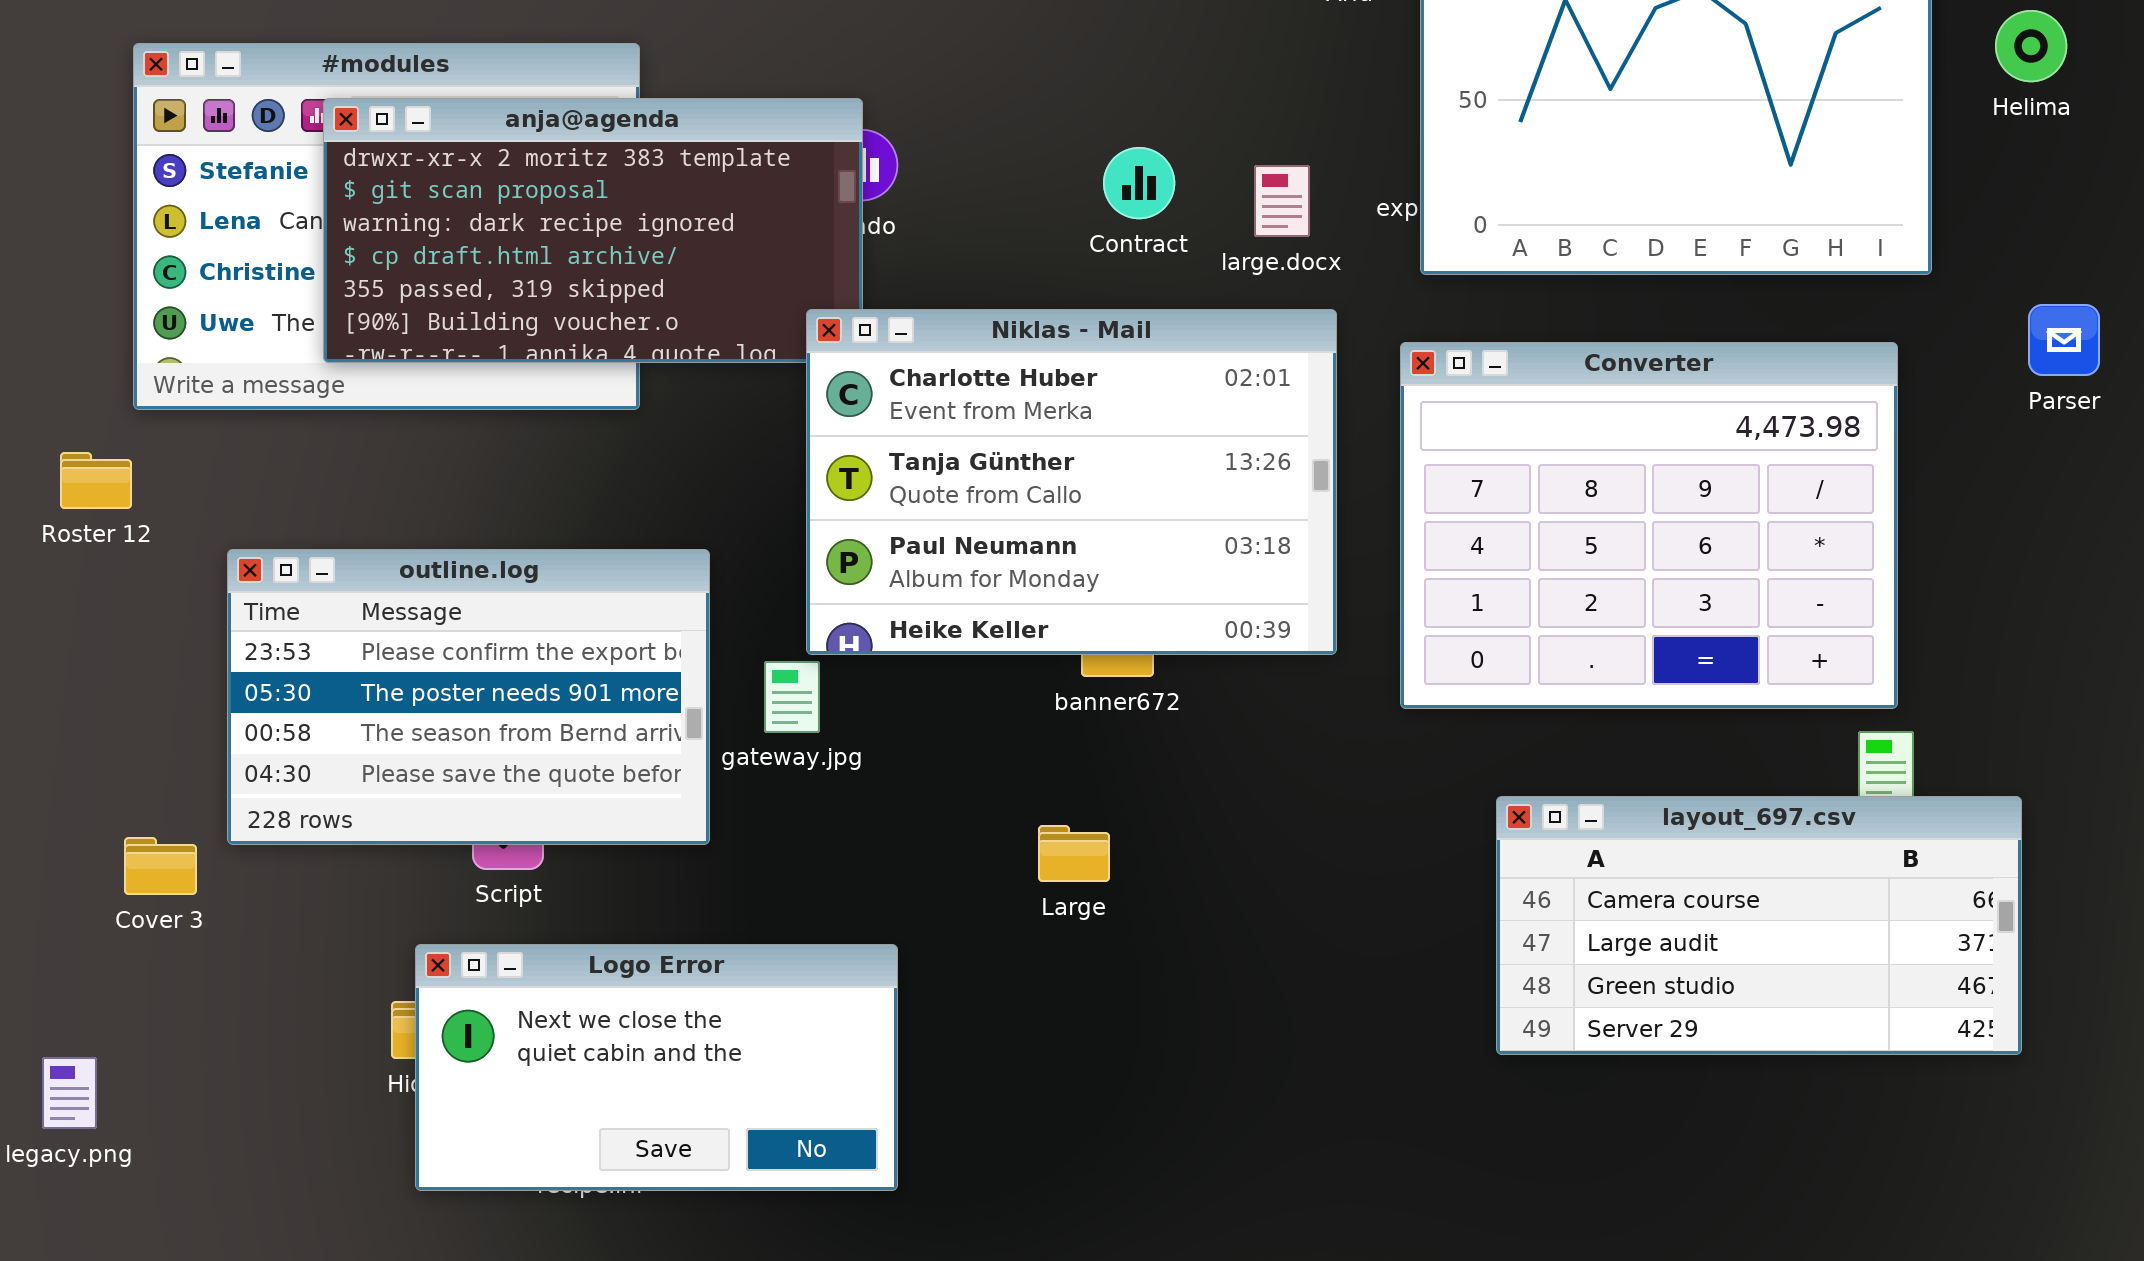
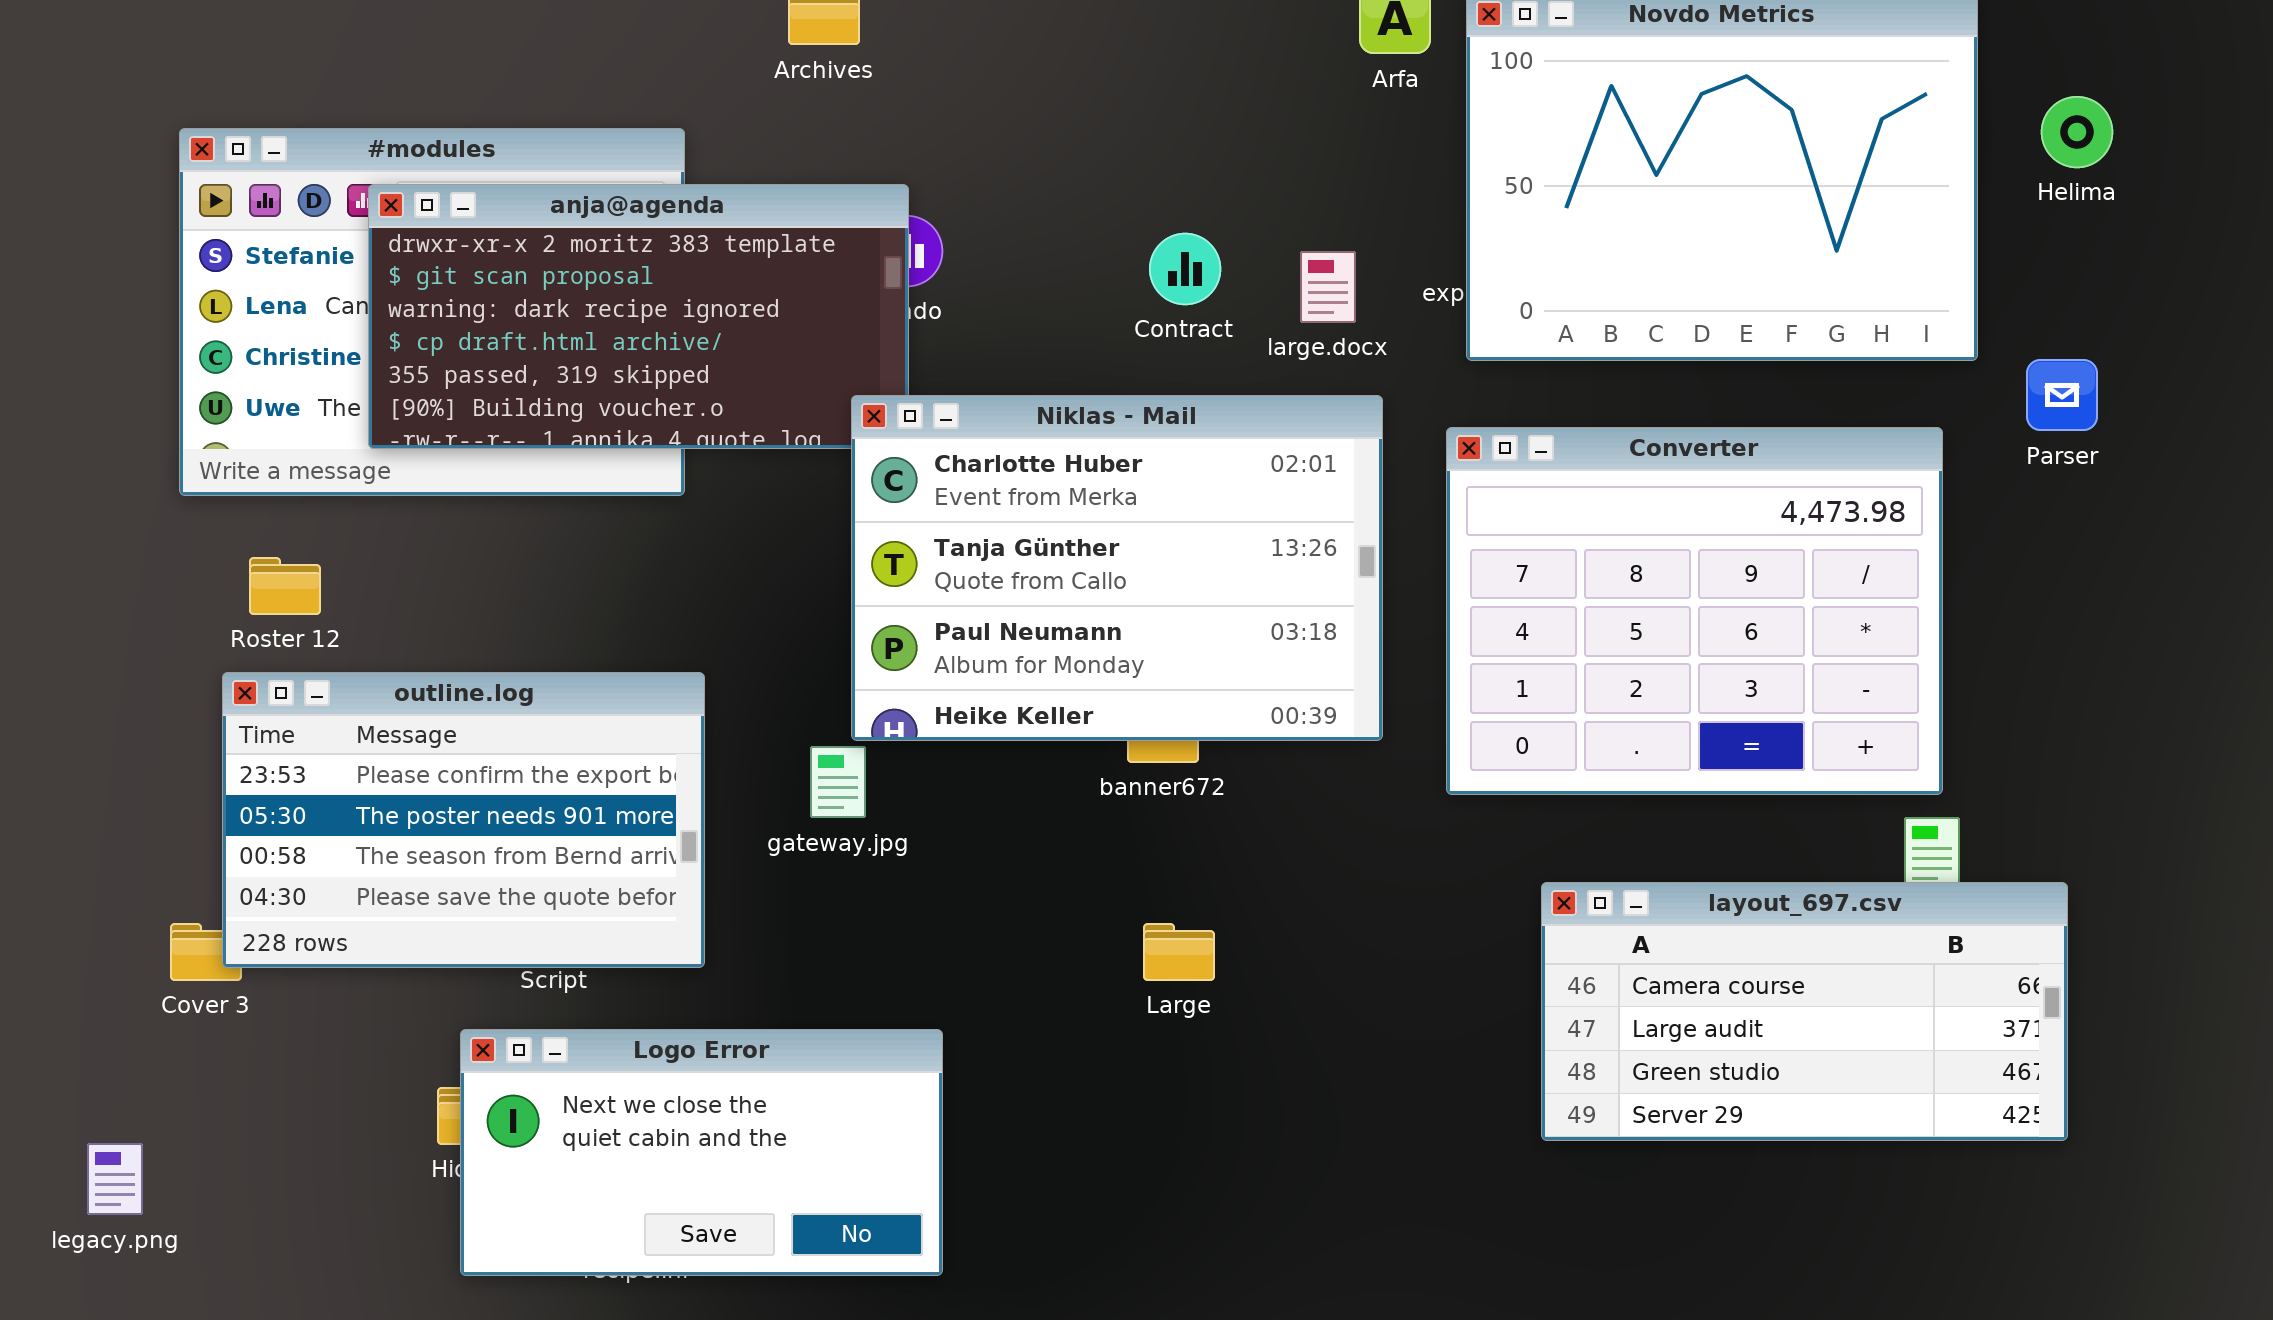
Parser: [2028,304,2100,376] -> [2026,359,2098,431], moved
Roster 12: [60,452,132,509] -> [249,557,321,615], moved
outline.log: [227,549,710,845] -> [222,672,705,968], moved
Large: [1038,825,1110,882] -> [1143,923,1215,981], moved

